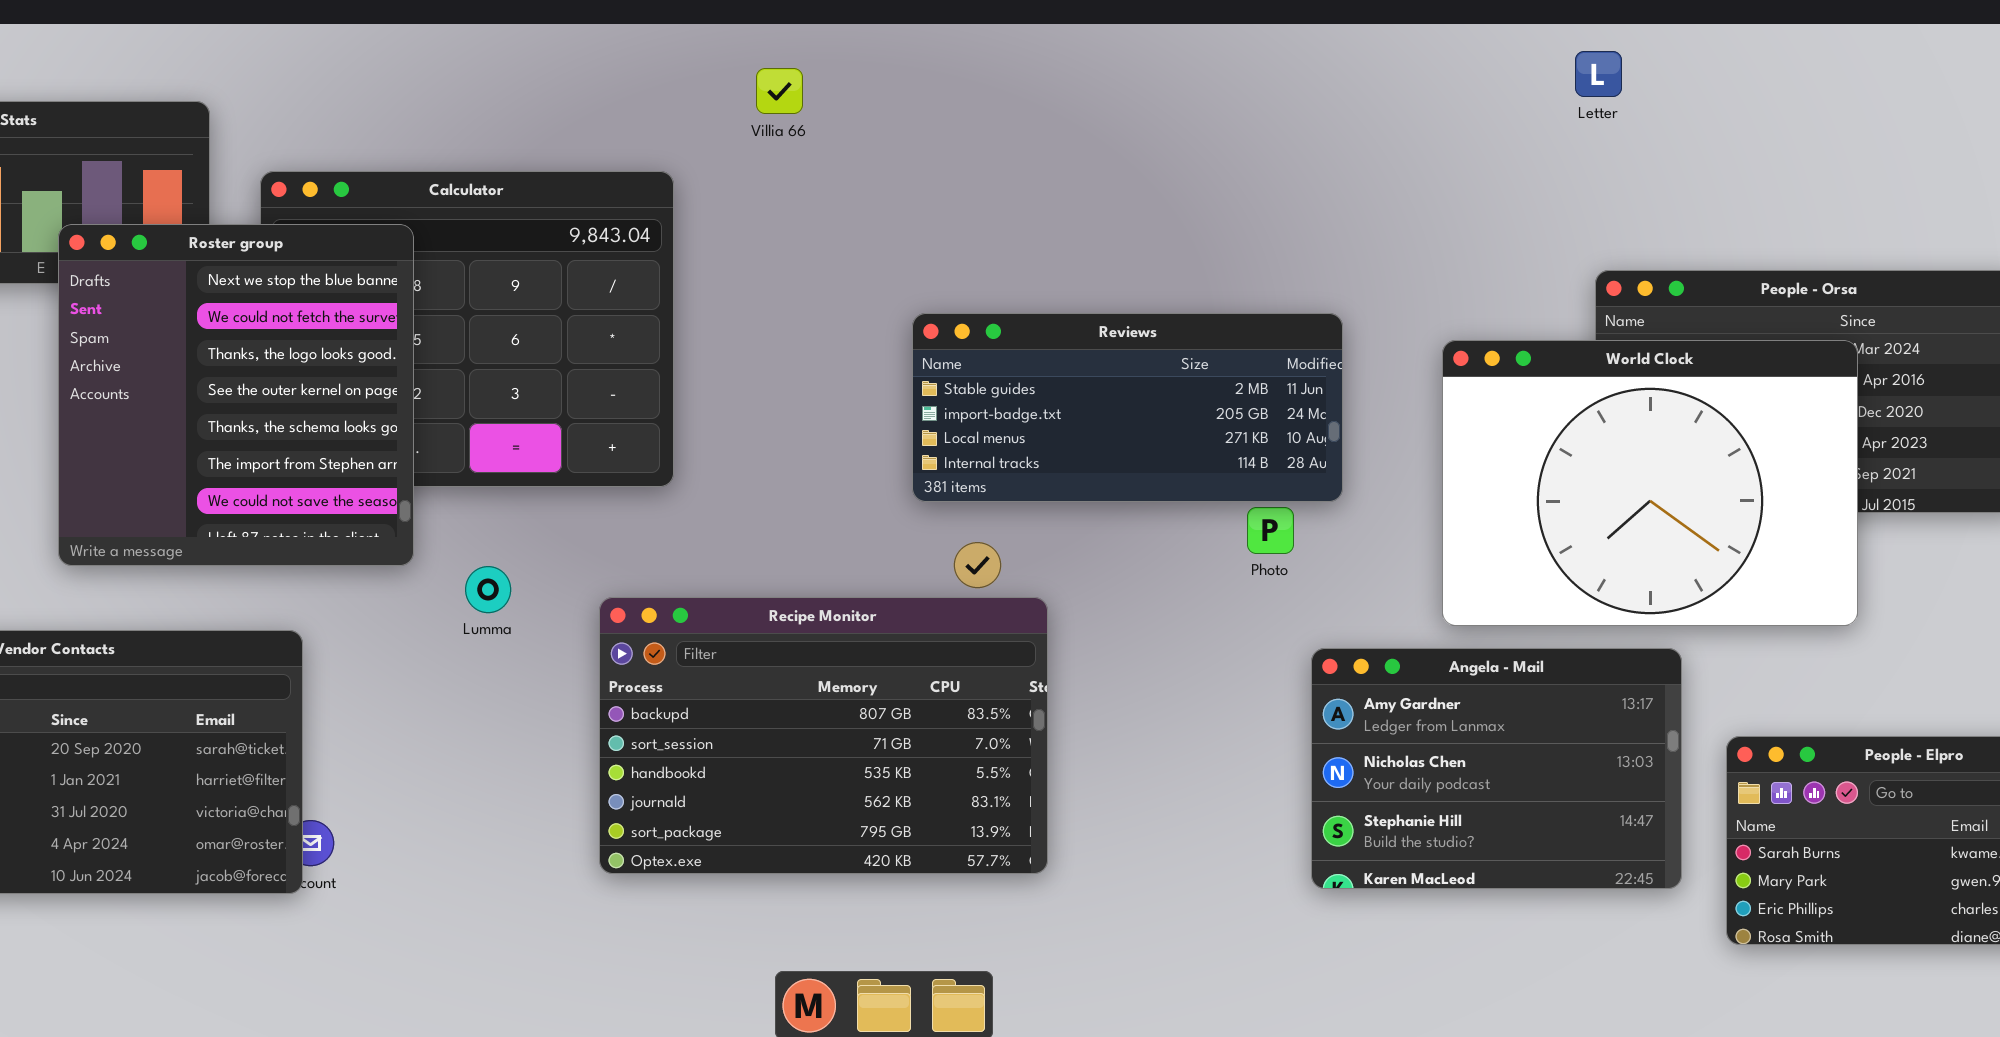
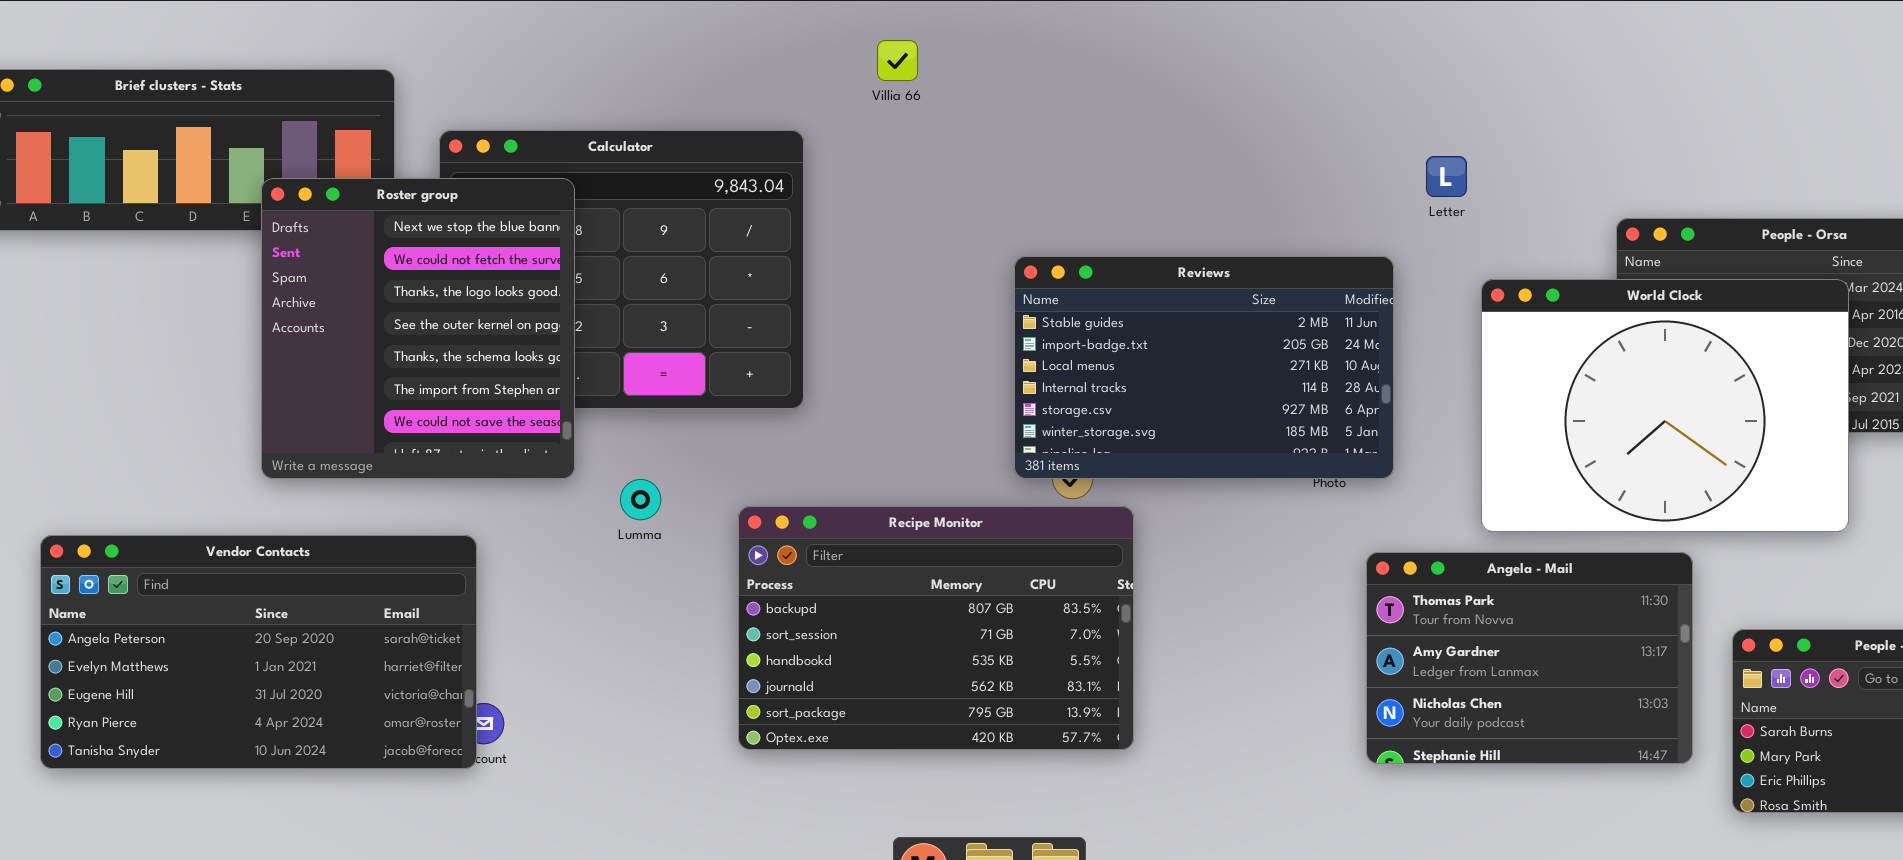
Letter: [1575,51,1622,97] -> [1426,156,1467,197], moved
Reviews: [912,313,1343,502] -> [1014,256,1394,479], resized
Angela - Mail: [1311,648,1682,889] -> [1366,552,1693,764], scrolled up 1 row

